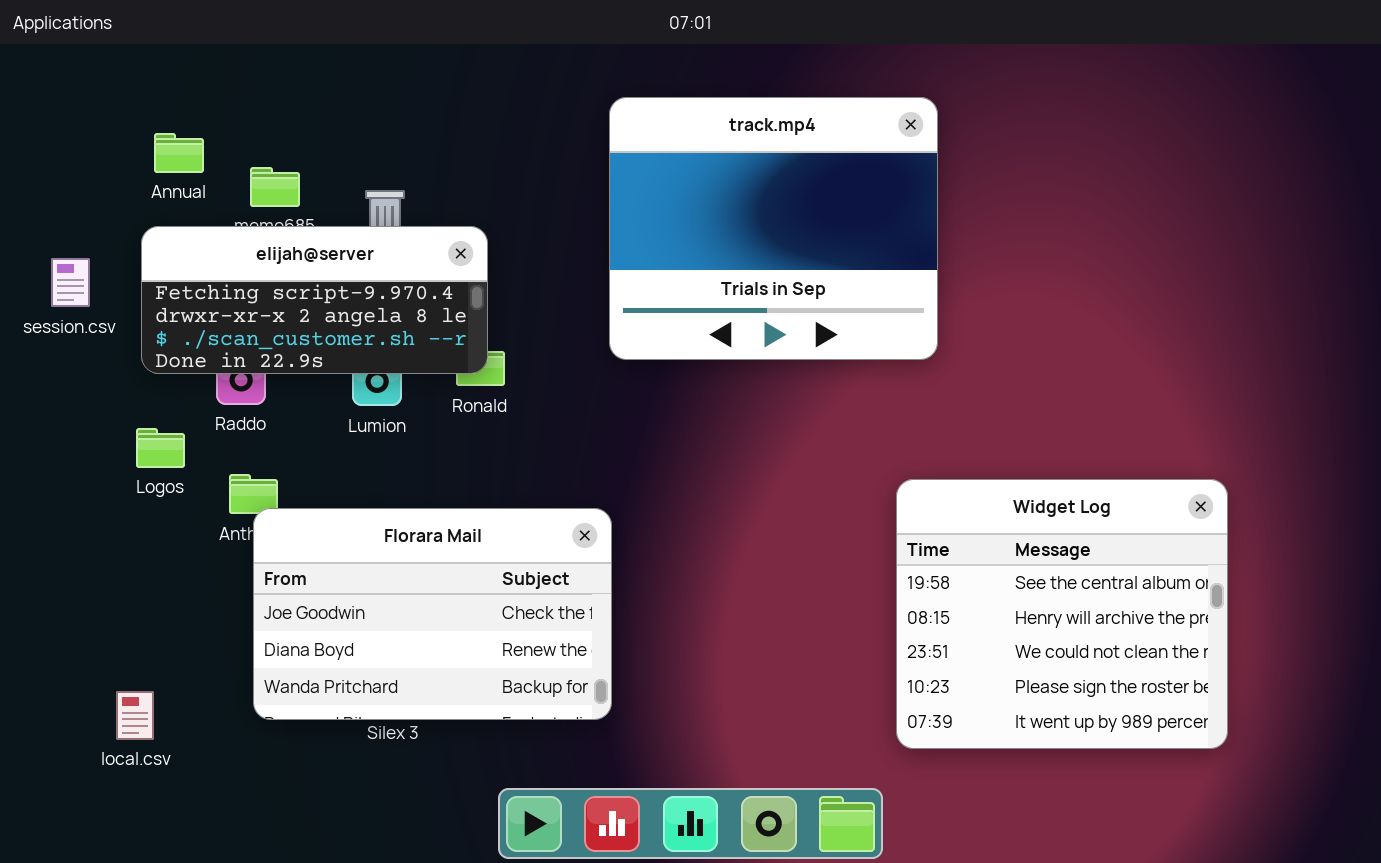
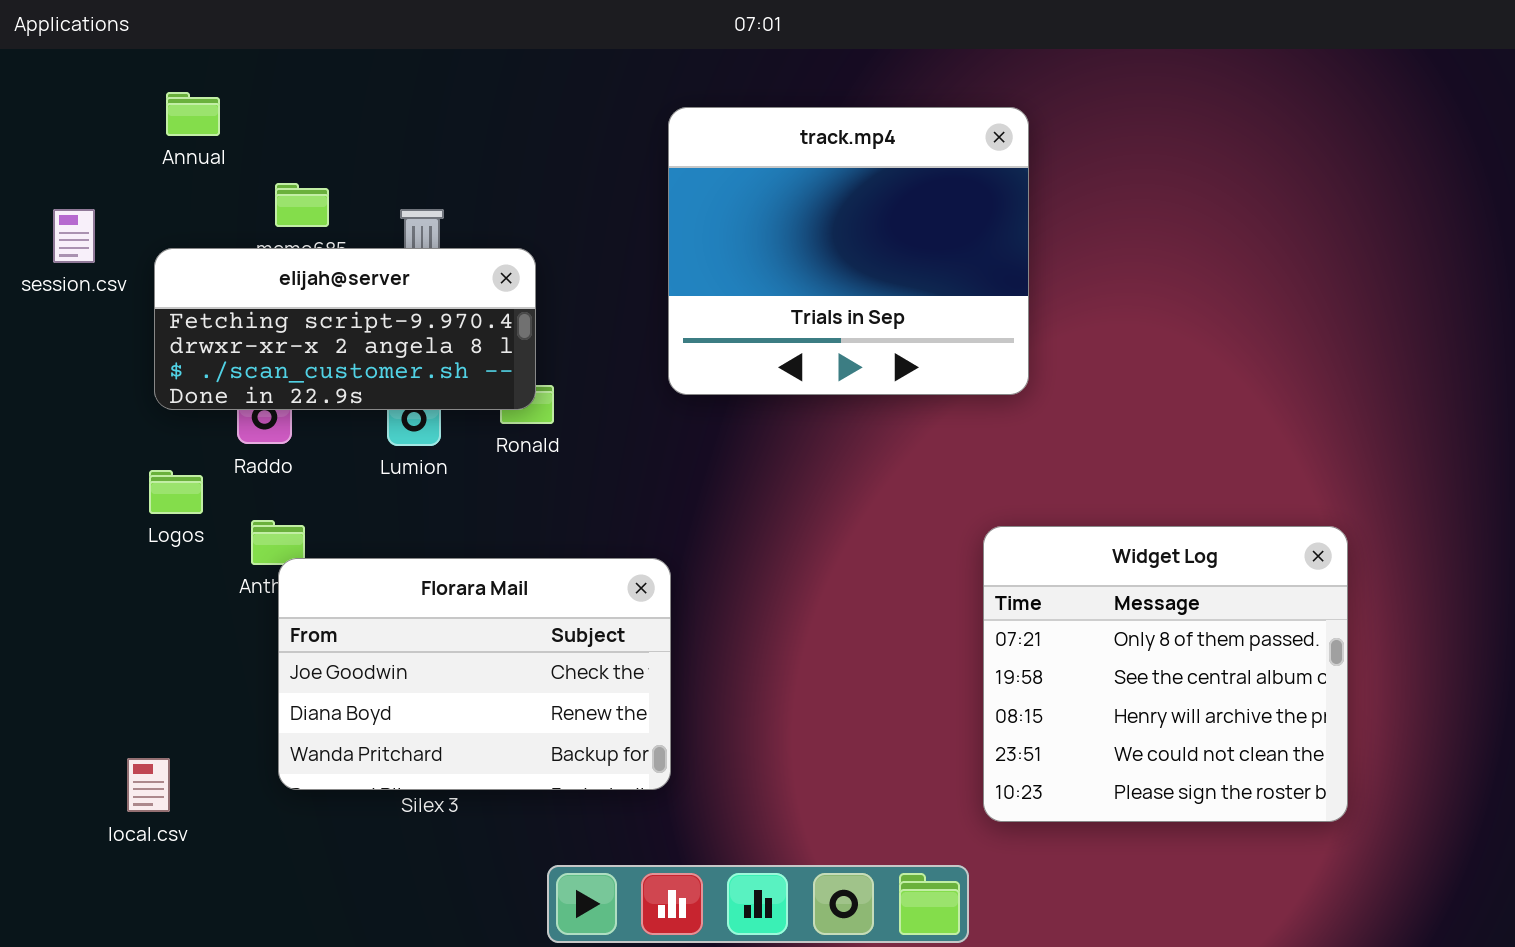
Annual: [154,133,204,173] -> [166,92,220,136], moved
session.csv: [51,258,90,307] -> [53,209,95,263], moved
Widget Log: [896,479,1228,749] -> [983,526,1348,822], scrolled up 1 row

